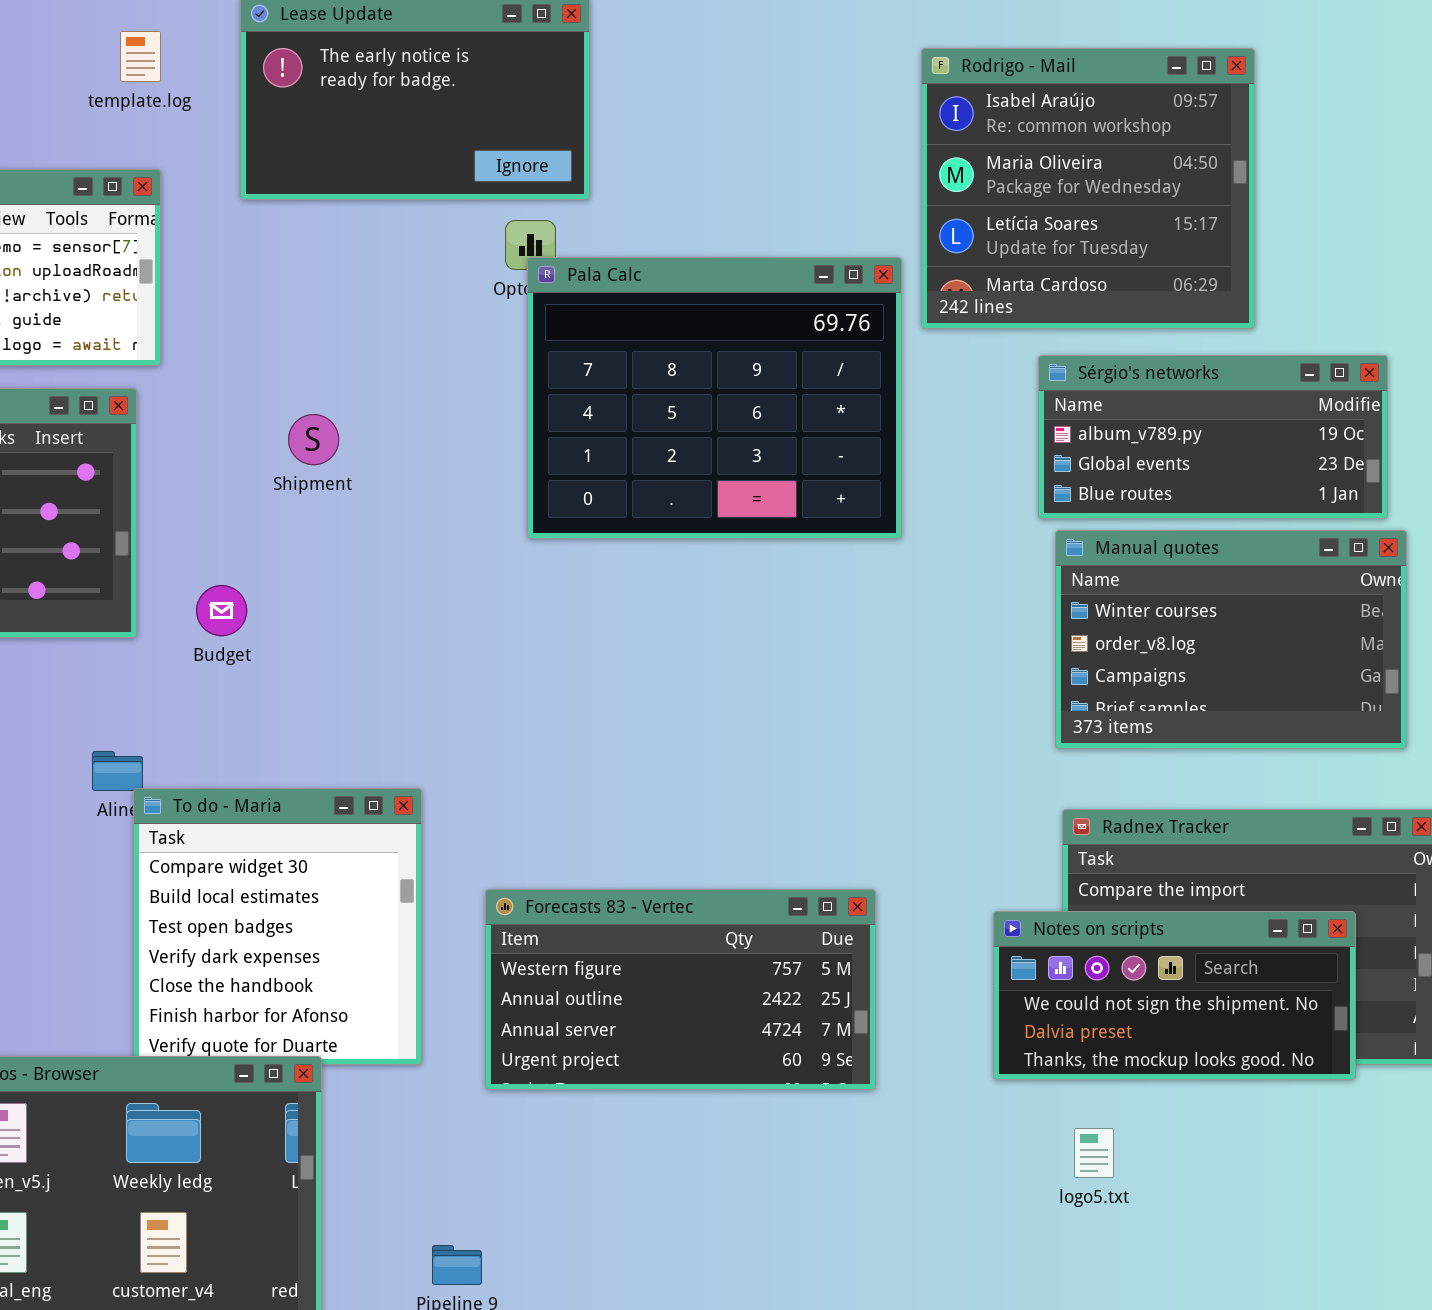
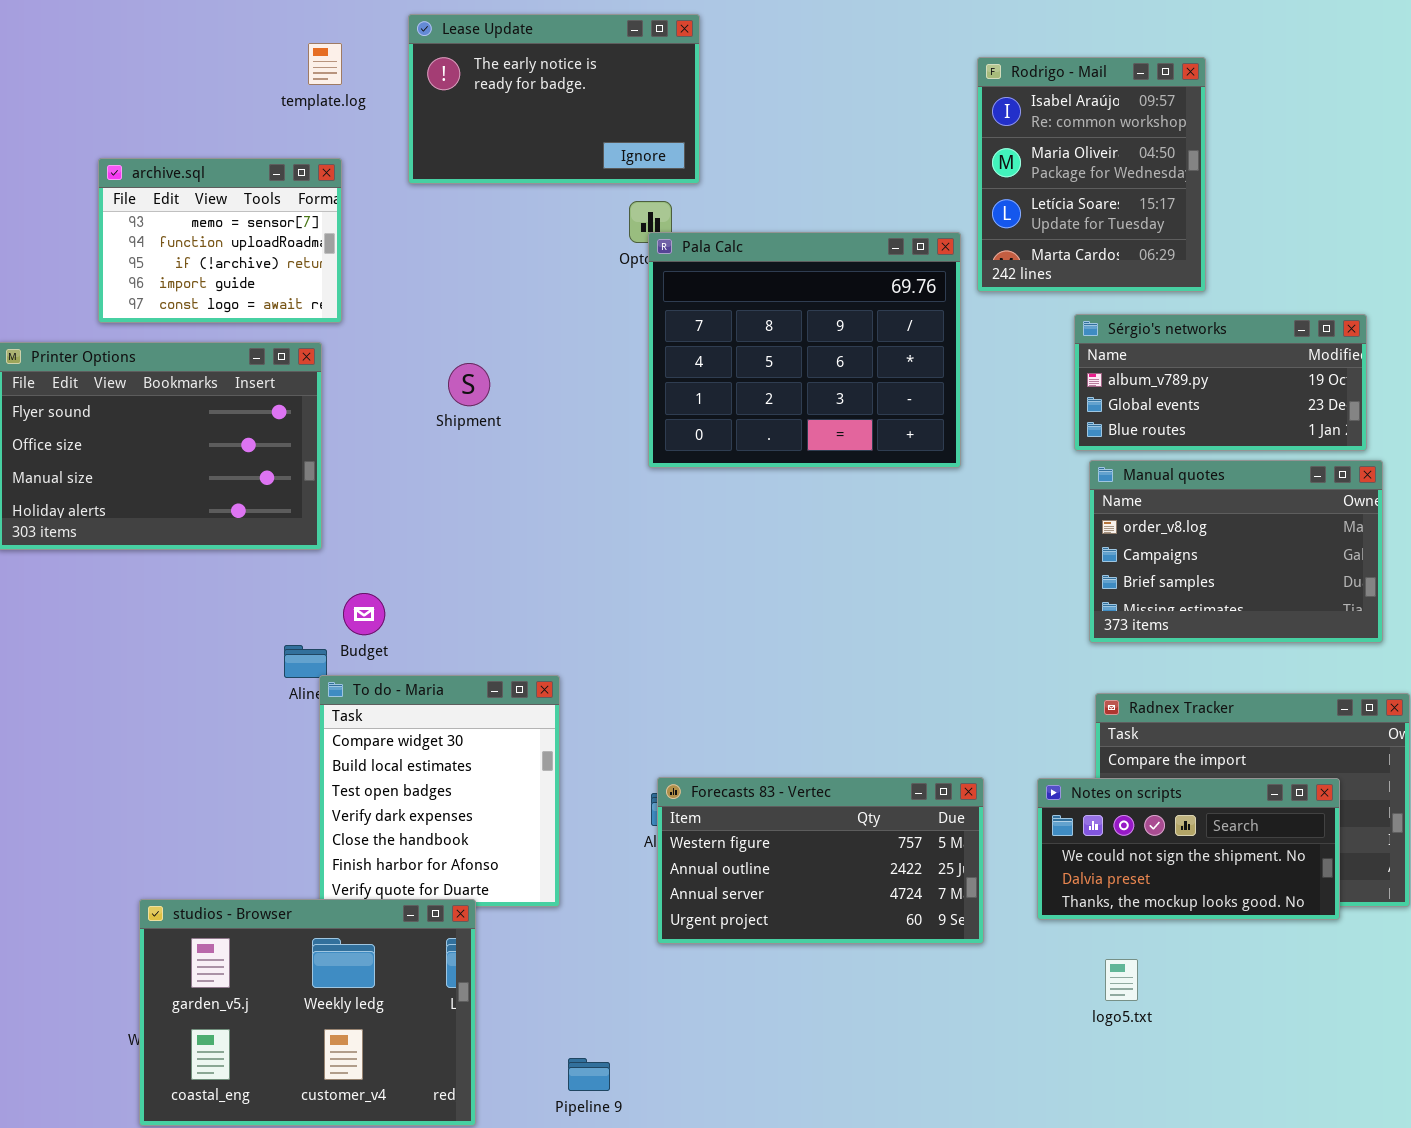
Rodrigo - Mail: [921,48,1255,329] -> [977,57,1206,292], resized
Manual quotes: [1055,530,1407,749] -> [1089,460,1383,643], scrolled down 1 row
Budget: [196,585,247,636] -> [343,593,385,635], moved
Forecasts 83 - Vertec: [485,889,876,1090] -> [657,777,984,944], moved

